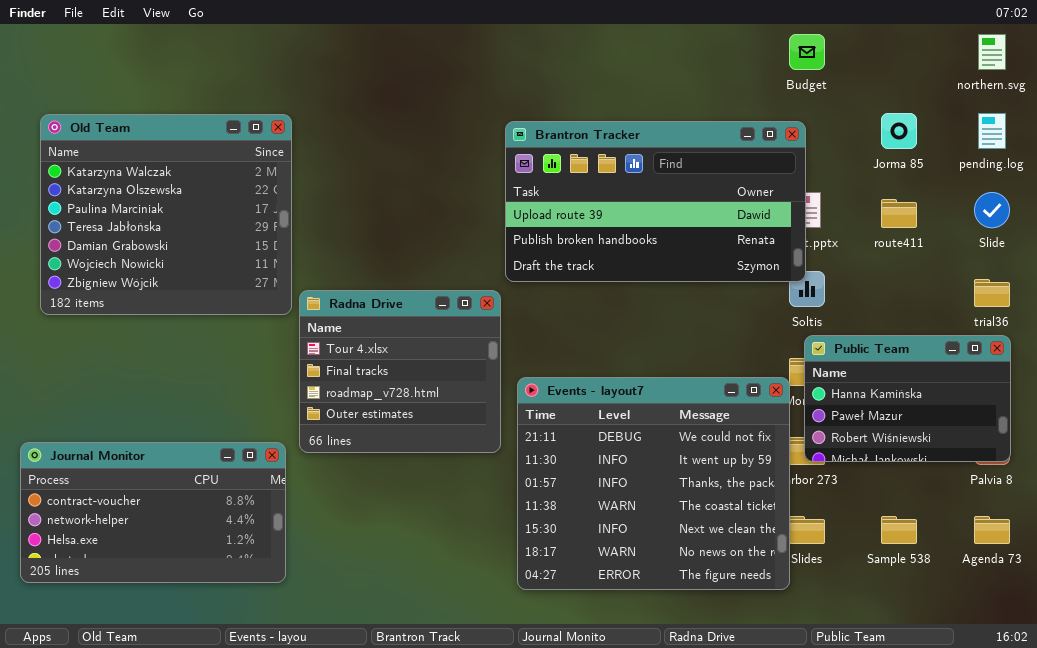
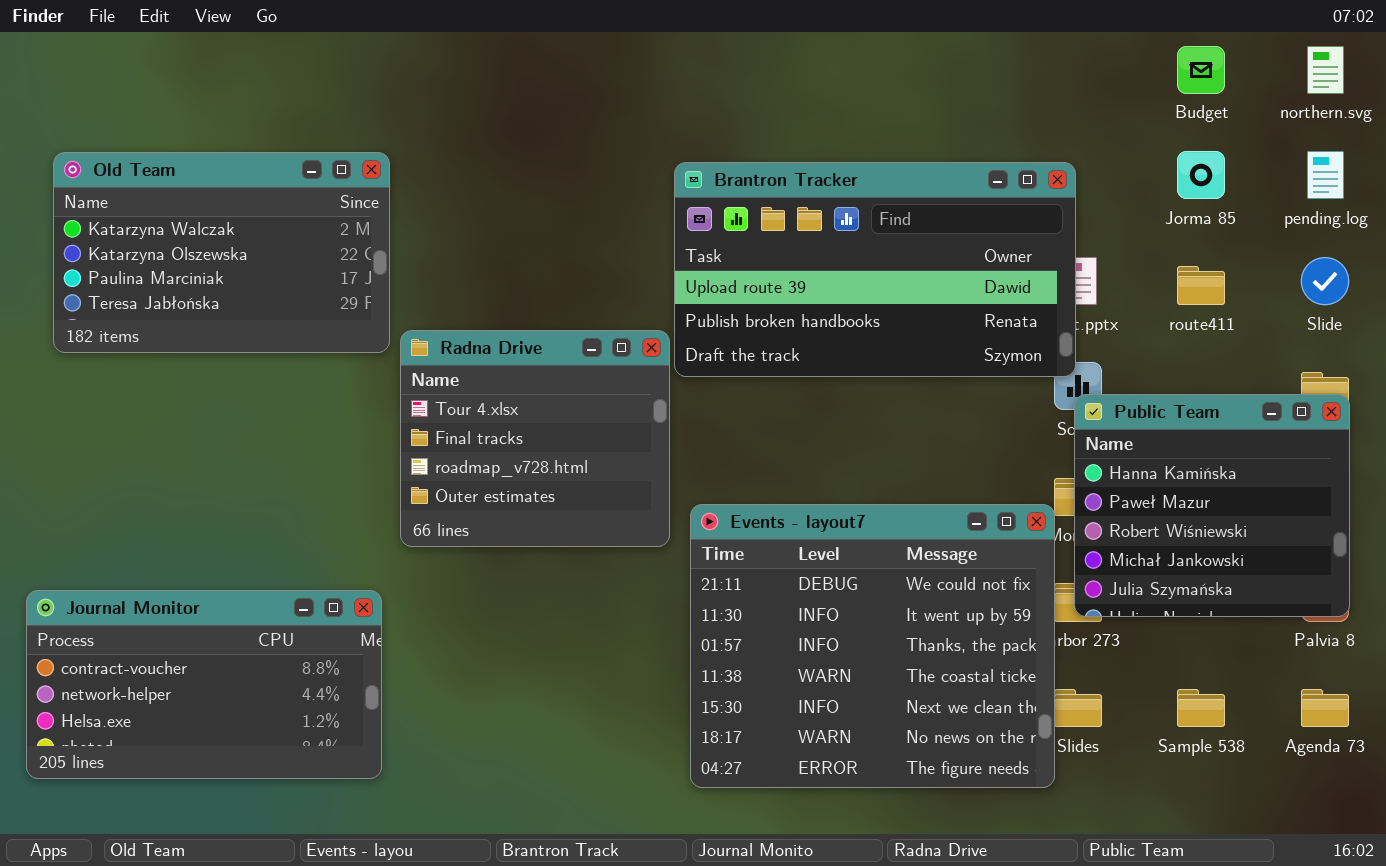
Budget: [789,34,825,70] -> [1177,46,1225,94], moved
Old Team: [40,114,292,315] -> [53,152,390,353], resized
Radna Drive: [299,290,501,453] -> [400,330,670,547], moved
Public Team: [804,335,1011,462] -> [1074,394,1350,617], resized

